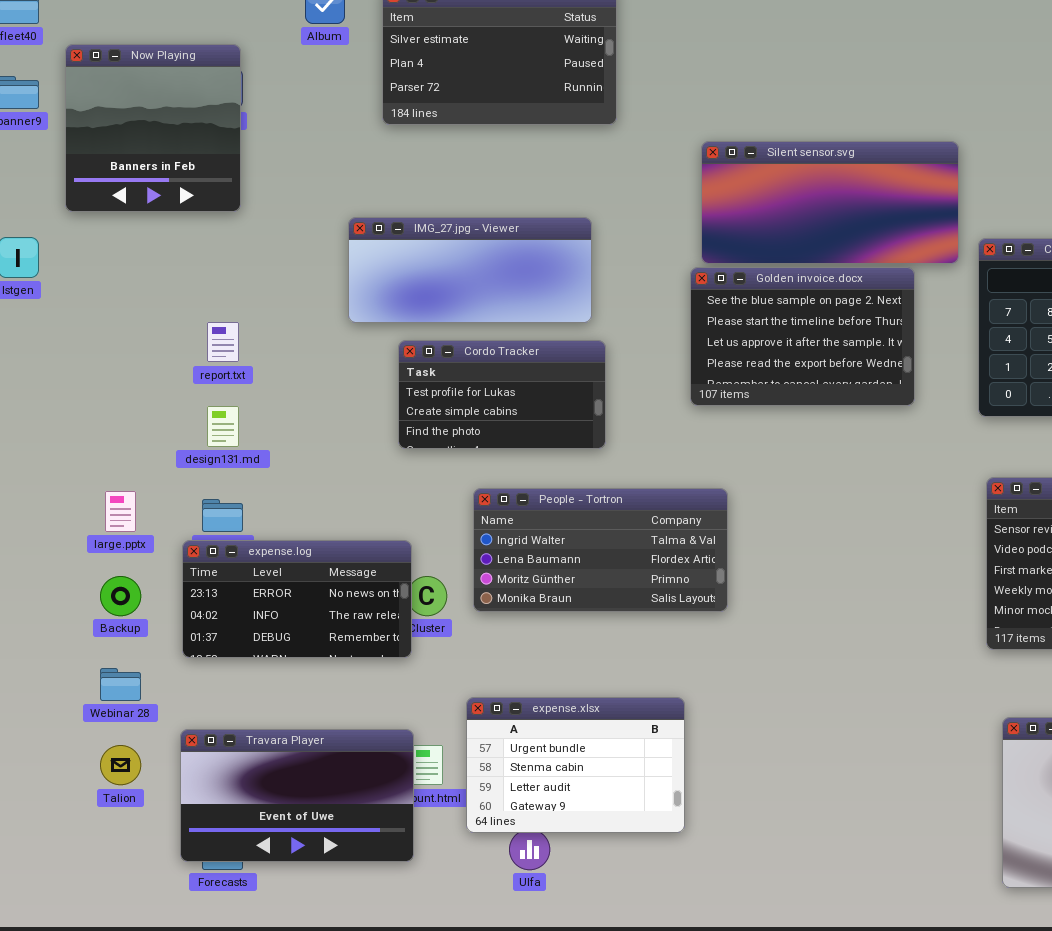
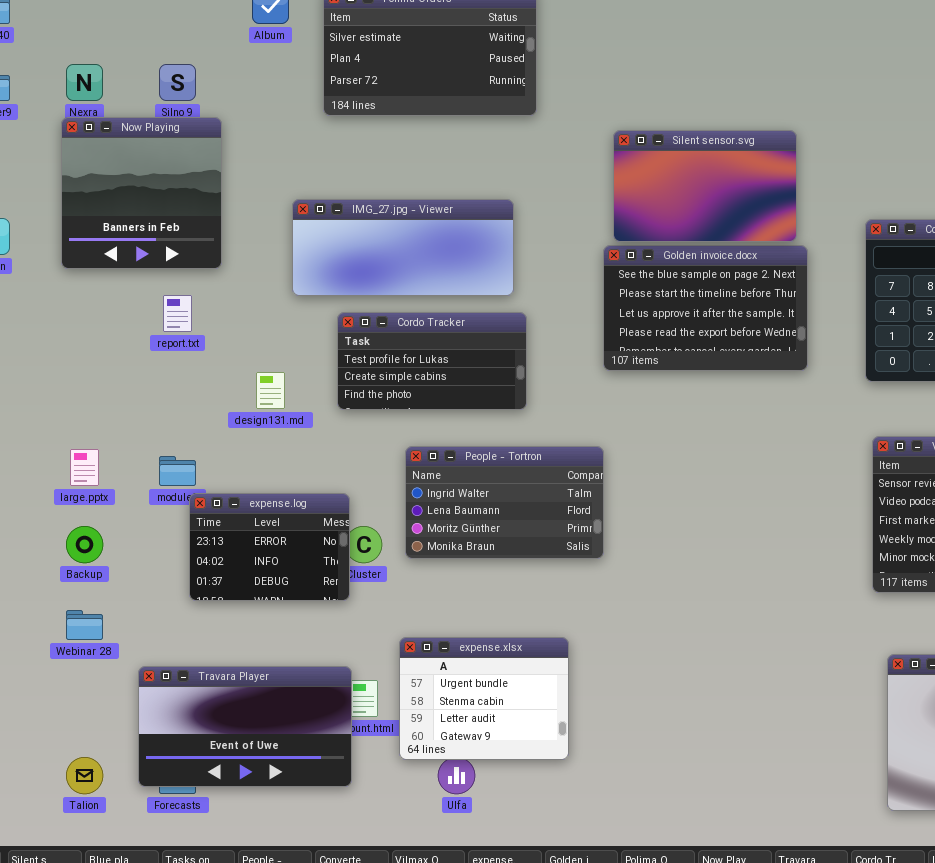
Now Playing: [65,44,241,212] -> [61,117,222,269], moved
Silent sensor.svg: [701,141,959,264] -> [613,130,797,242], resized
design131.md: [207,406,239,447] -> [256,372,285,409], moved
People - Tortron: [473,488,728,612] -> [405,446,604,559], resized
expense.log: [182,540,412,658] -> [189,493,350,601], resized
expense.xlsx: [466,697,685,833] -> [399,637,569,760], resized
Talion: [100,745,141,785] -> [66,757,103,794], moved

